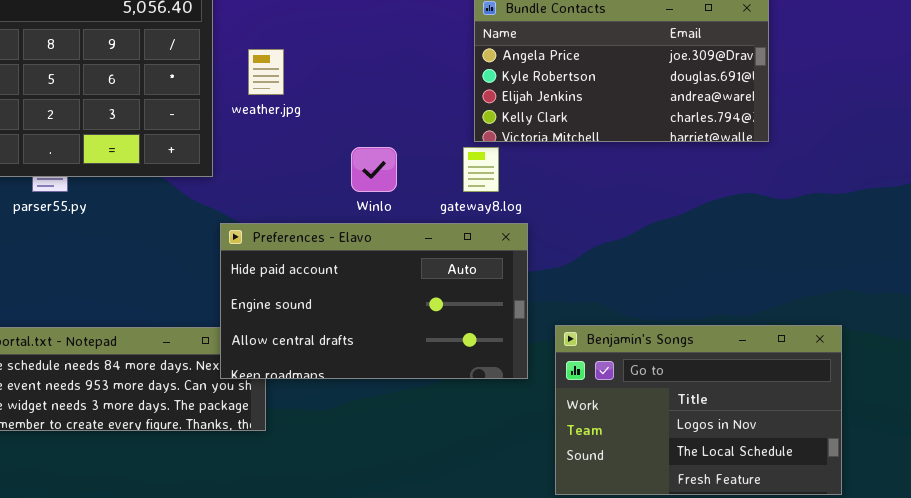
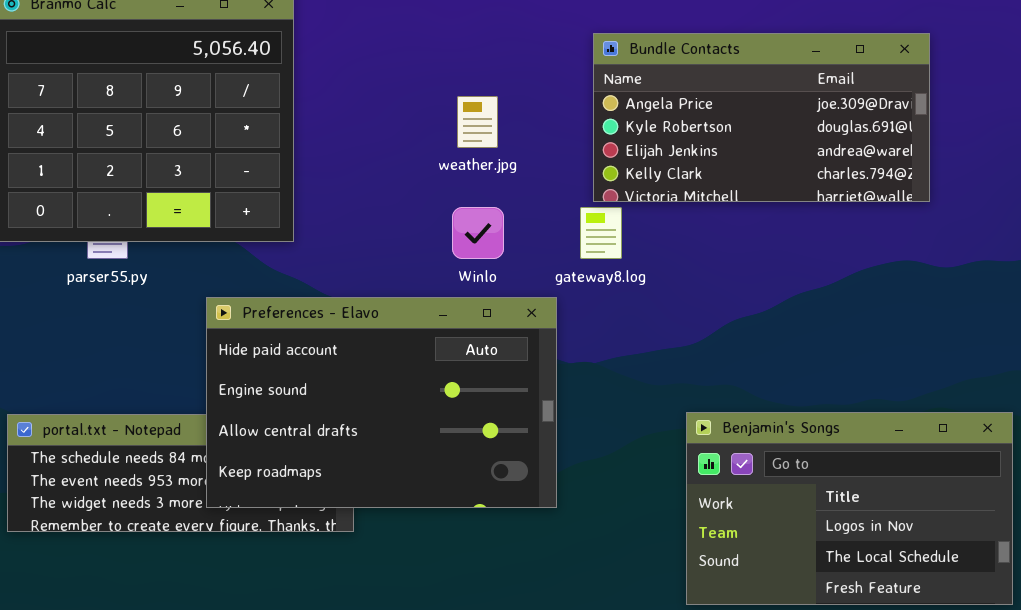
weather.jpg: [248,49,284,95] -> [457,96,498,148], moved
Preferences - Elavo: [220,223,528,379] -> [206,297,557,508], moved, resized

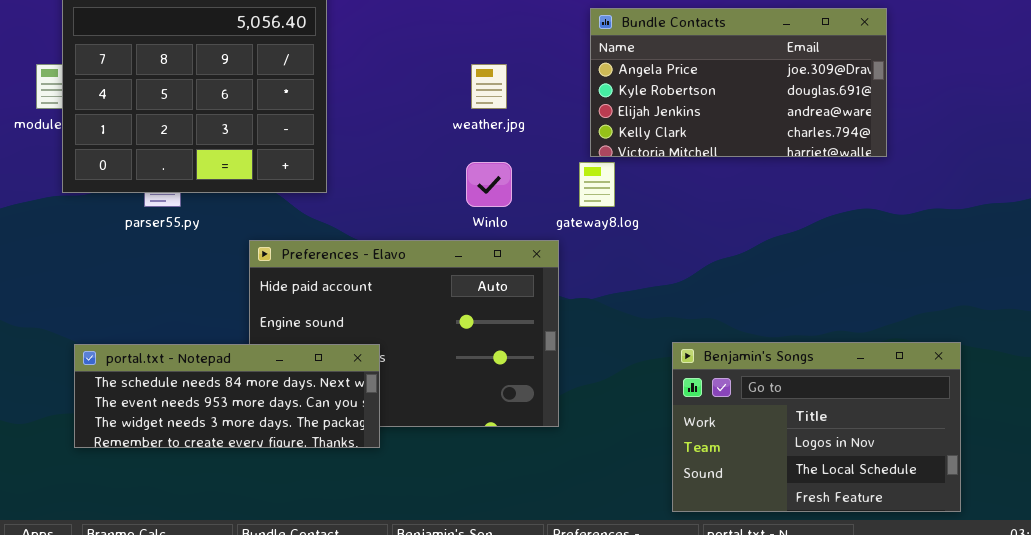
portal.txt - Notepad: [7,414,354,532] -> [74,344,380,448], raised

